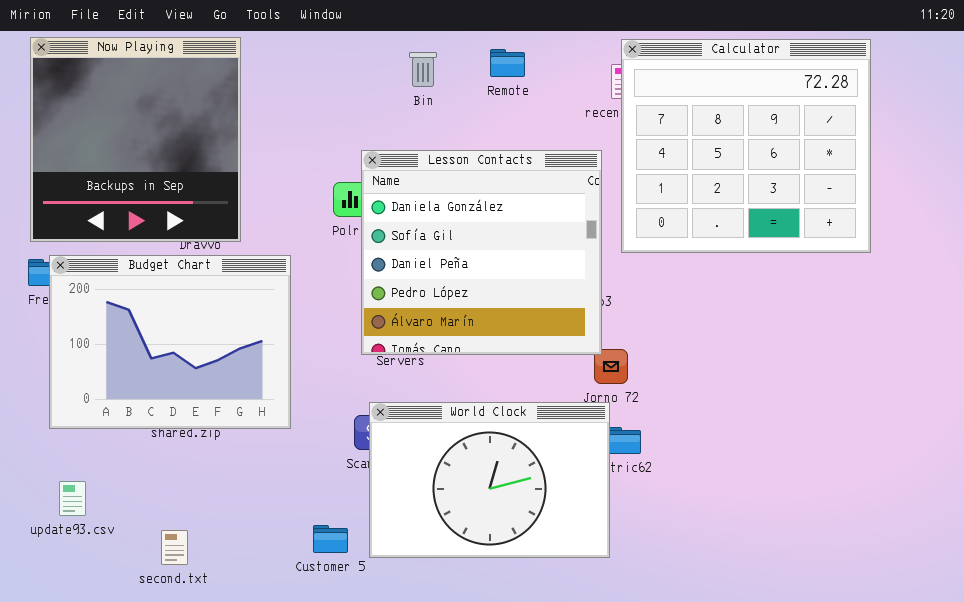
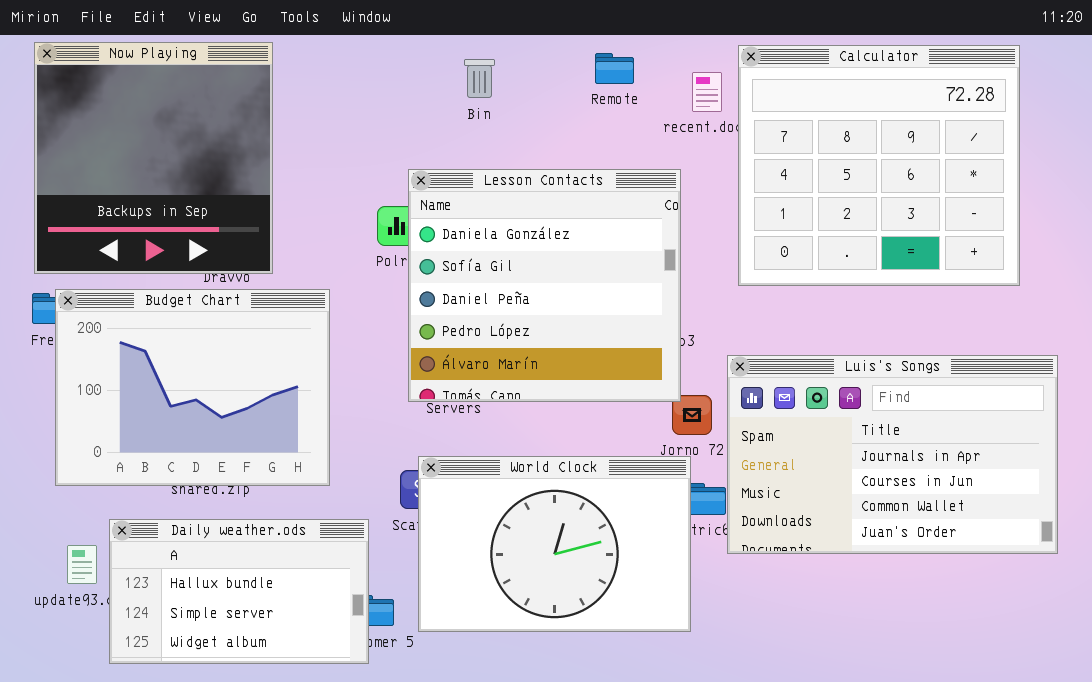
Calculator: [621,39,871,253] -> [738,45,1020,286], moved
Remote: [490,49,525,77] -> [595,53,634,84], moved
Luis's Songs: none -> [727,355,1058,554], opened
Daily weather.ods: none -> [109,519,369,664], opened

